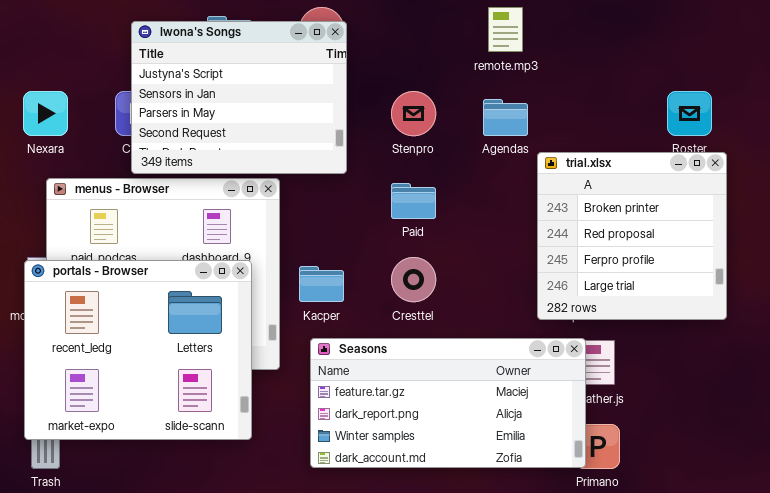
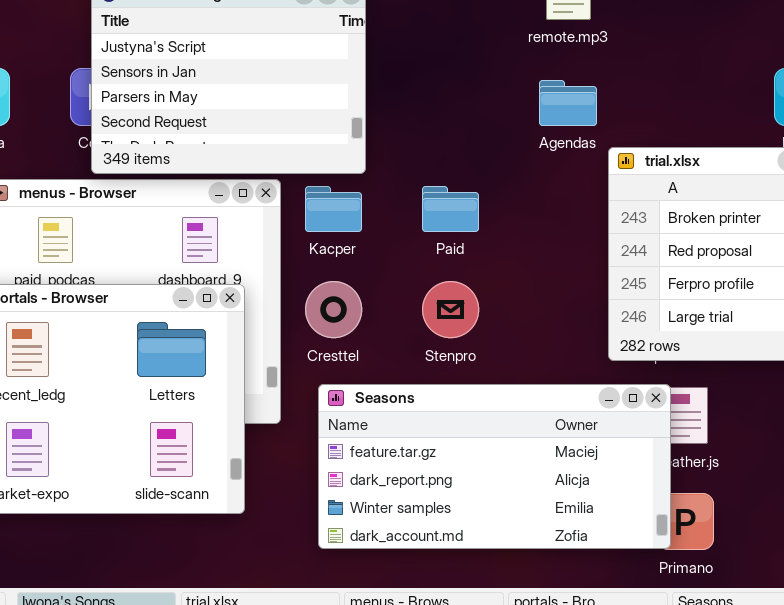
Stenpro: [391,91,436,136] -> [422,281,479,338], moved
Cresttel: [391,257,436,302] -> [305,281,362,338], moved
Kacper: [299,266,344,302] -> [305,186,362,232], moved

